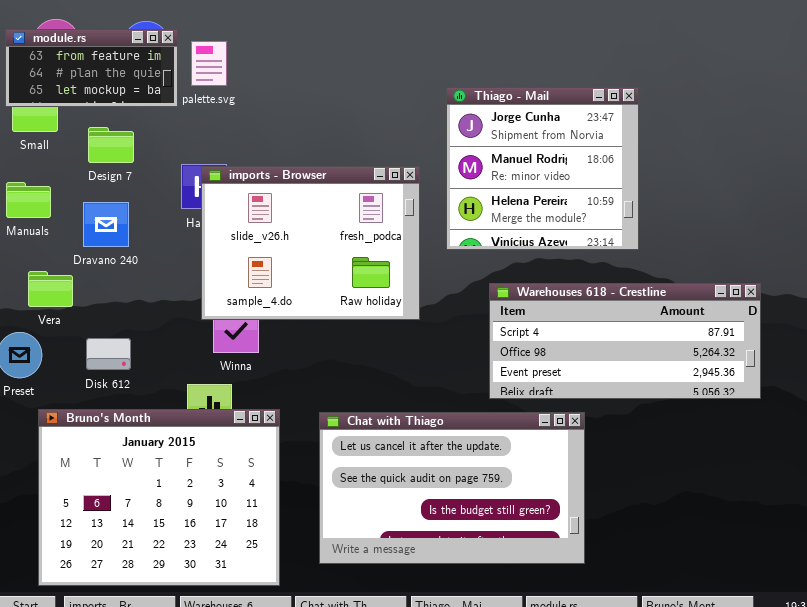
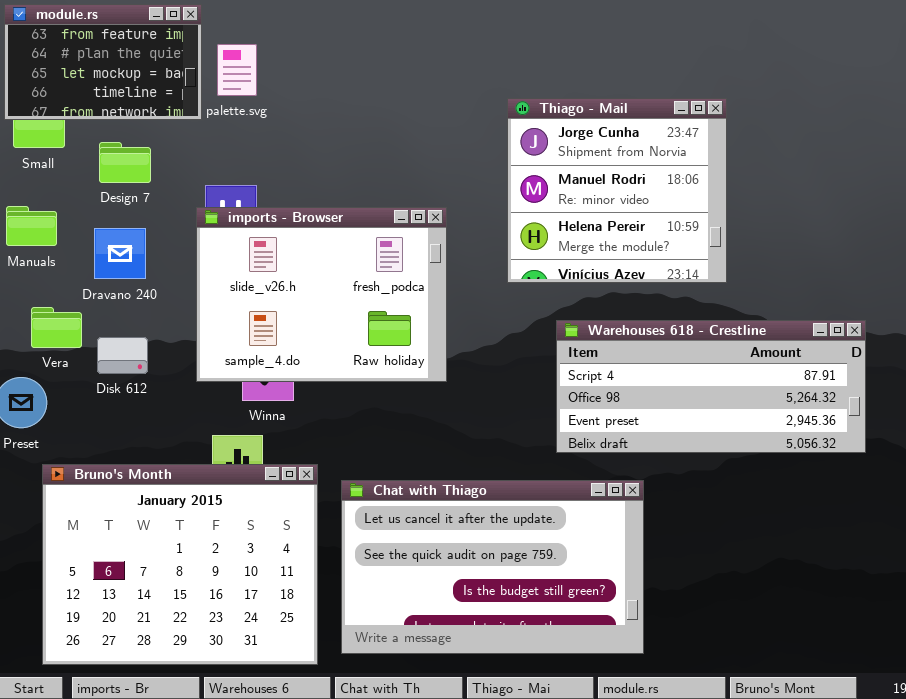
module.rs: [5,29,178,107] -> [4,4,202,120], resized
imports - Browser: [201,166,420,320] -> [196,207,447,382], moved
Disk 612: [86,338,131,370] -> [97,337,148,374], moved
Chat with Thiago: [319,412,585,564] -> [341,480,644,654], moved

